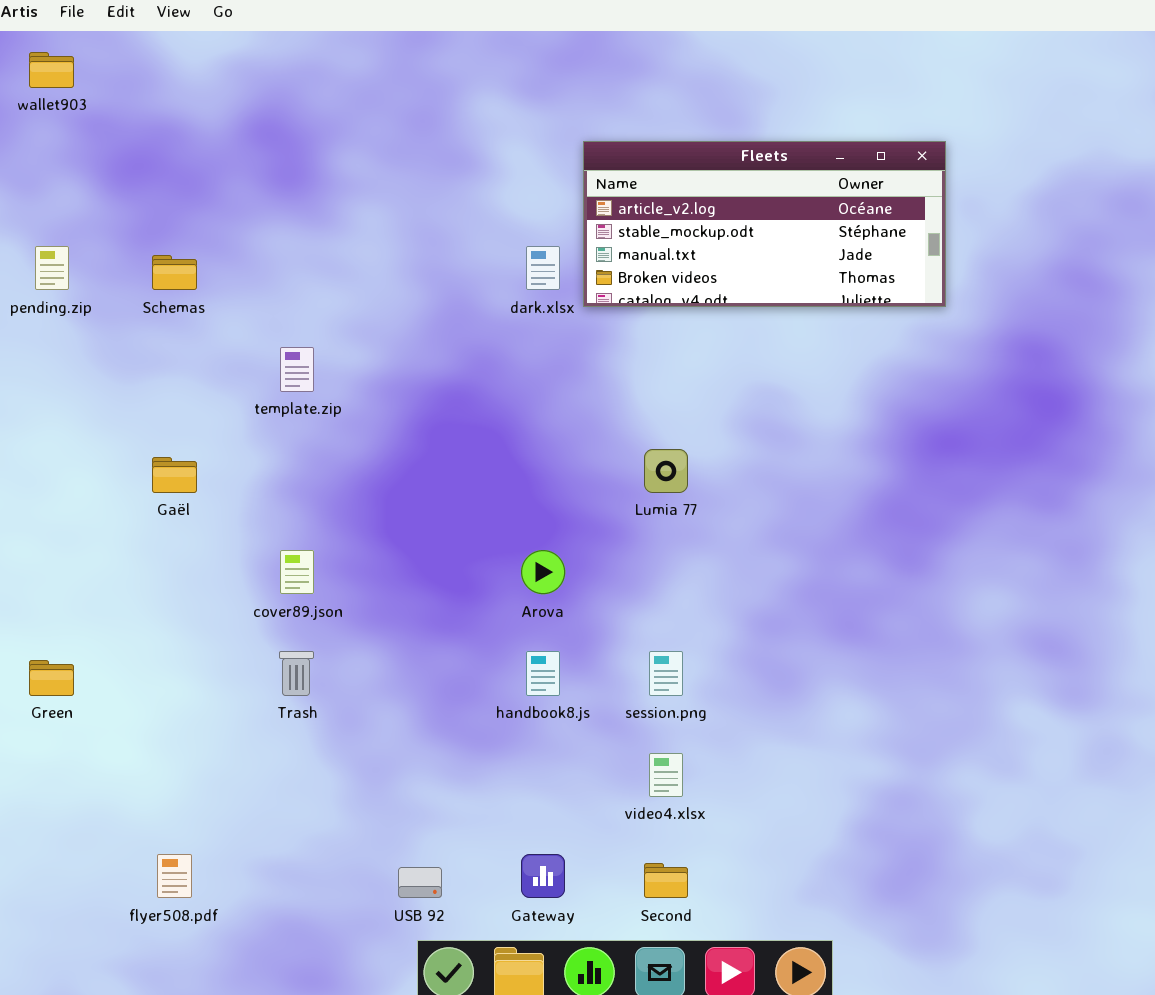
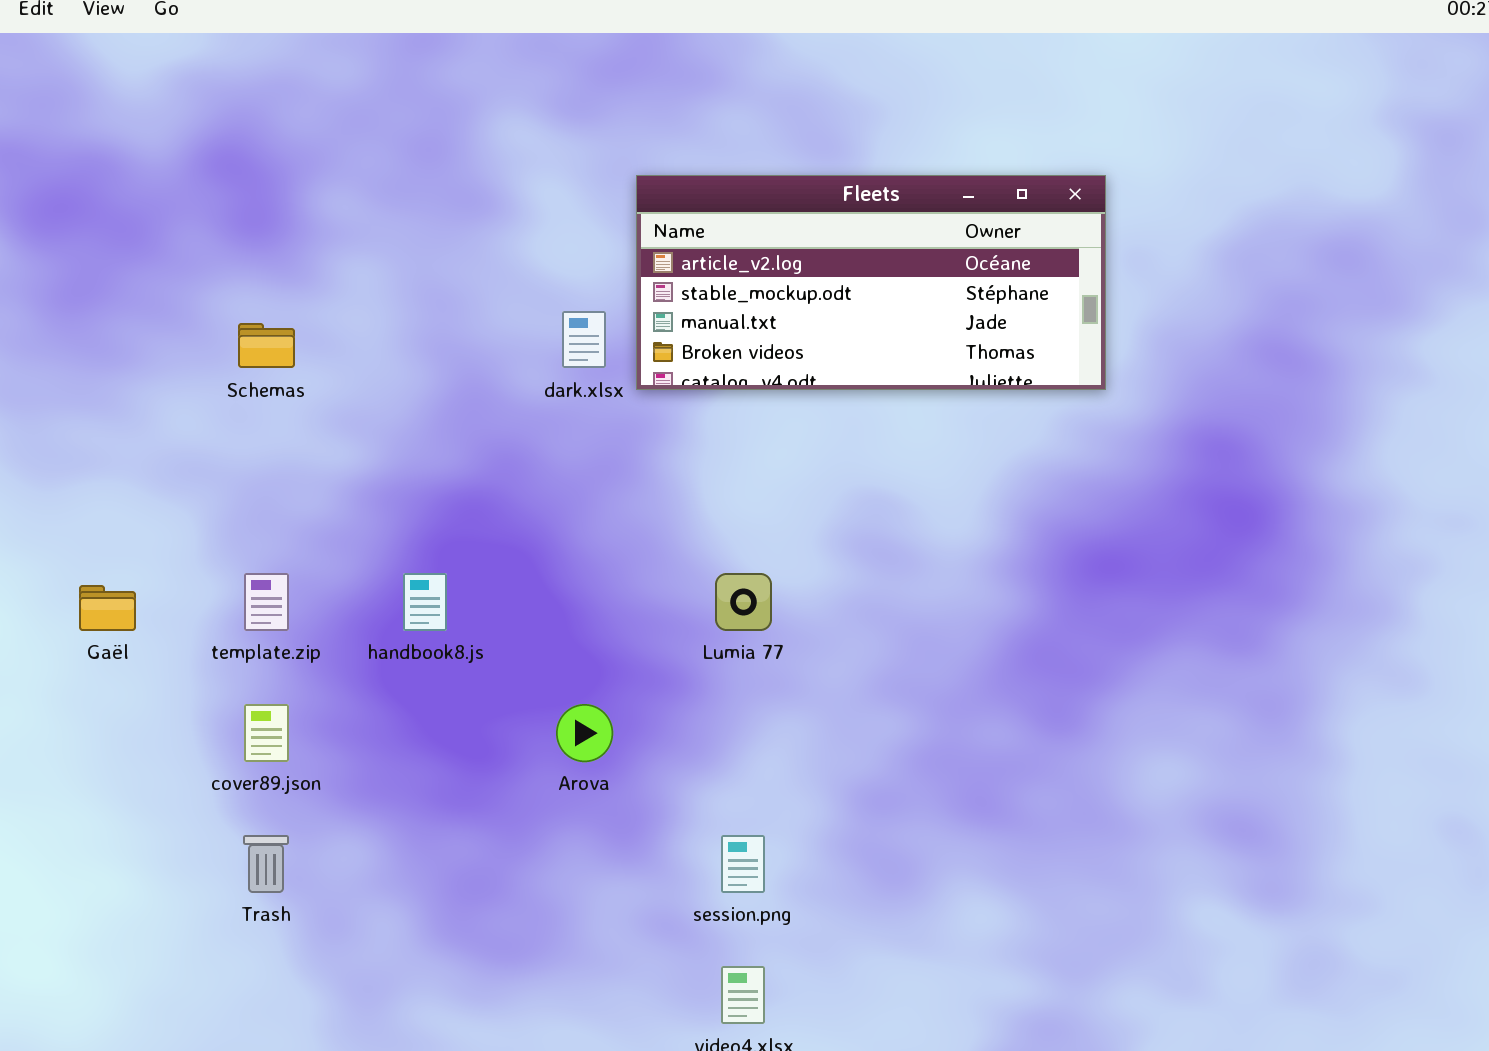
Schemas: [152,255,197,290] -> [238,323,295,368], moved
template.zip: [280,347,314,392] -> [244,573,289,631], moved
handbook8.js: [526,651,560,696] -> [403,573,447,631], moved

